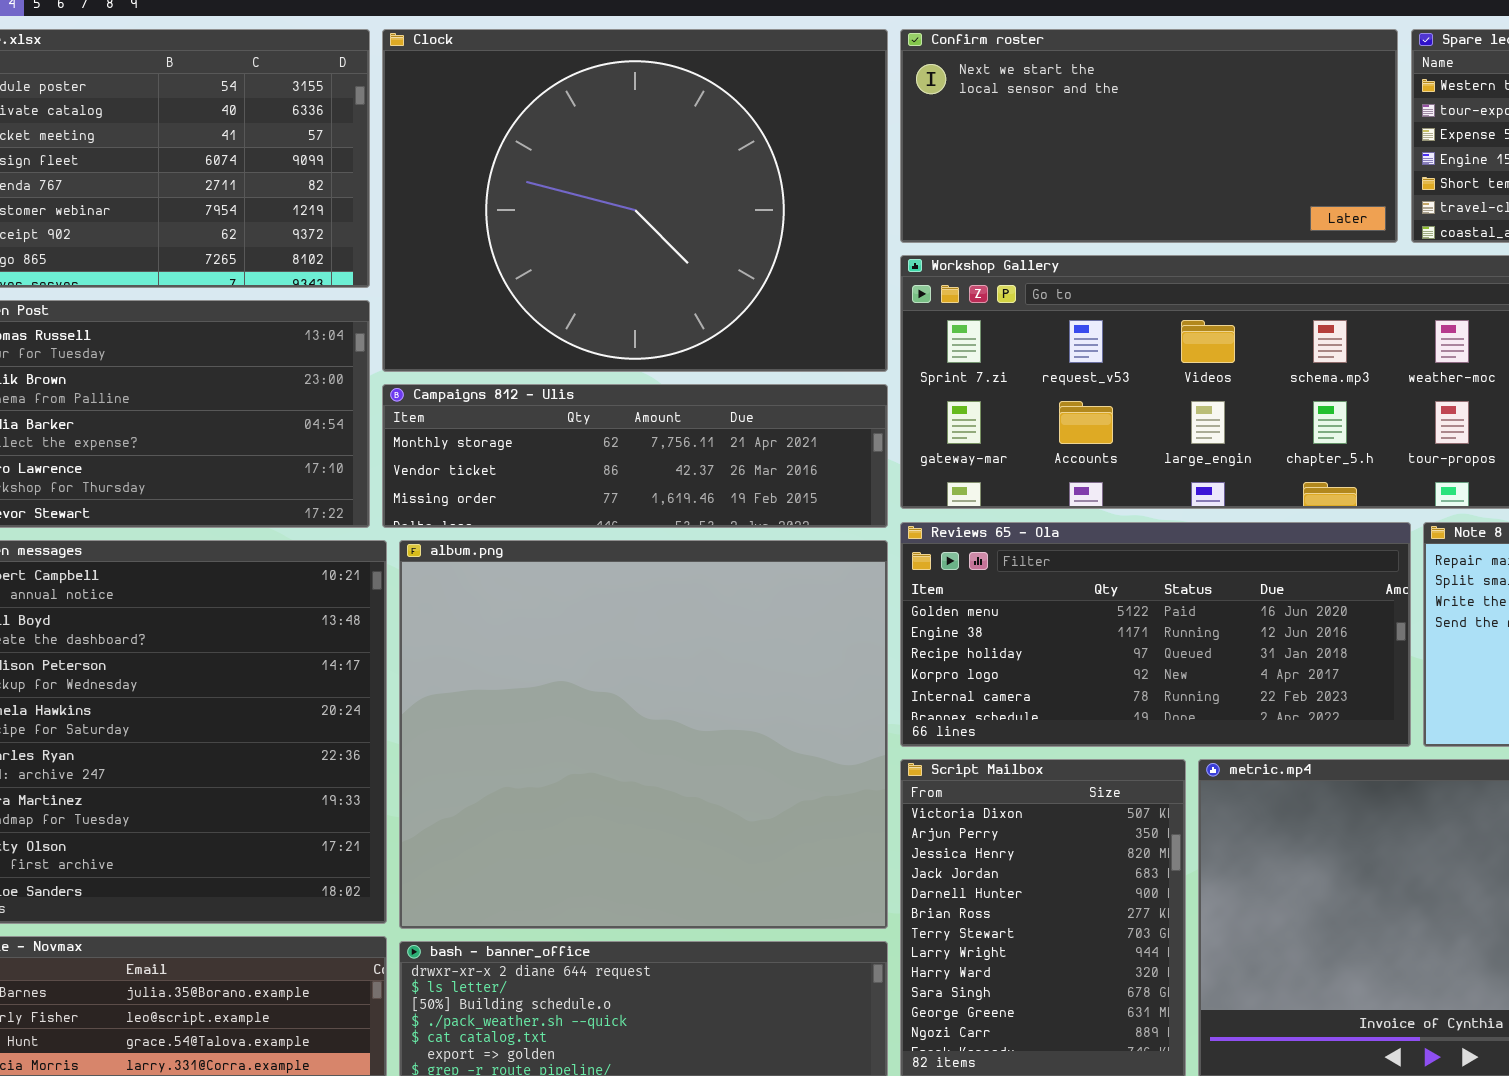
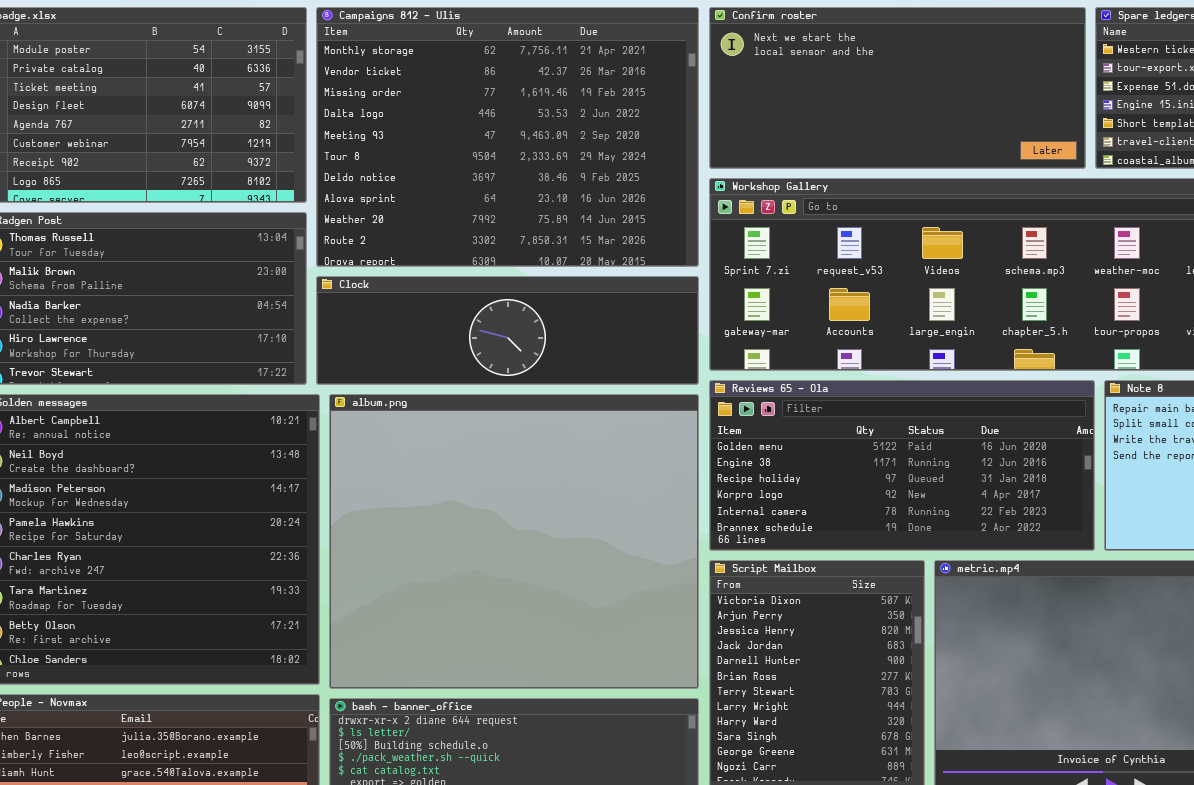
Clock: [382,29,888,372] -> [316,276,699,385], moved, resized
Campaigns 812 - Ulis: [382,384,888,528] -> [316,7,699,267], moved, resized

